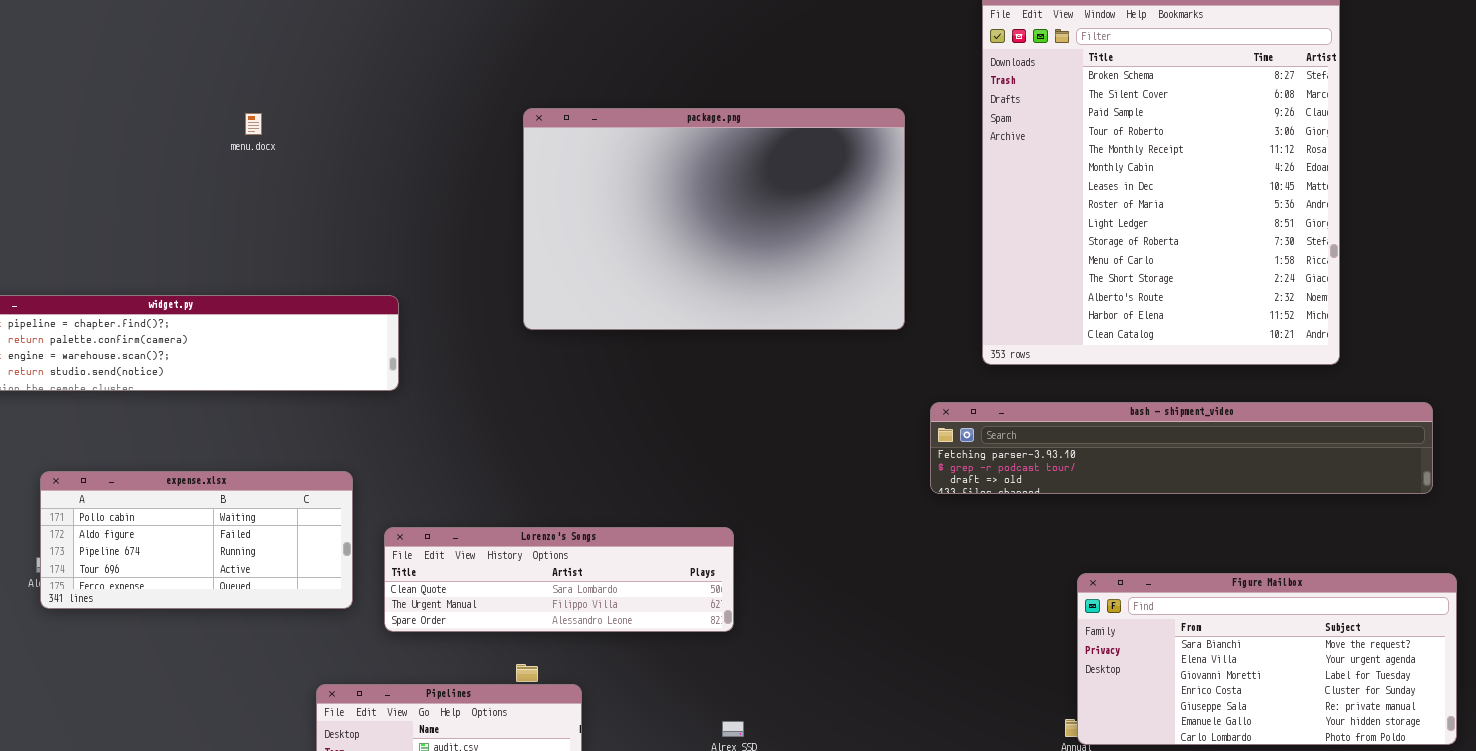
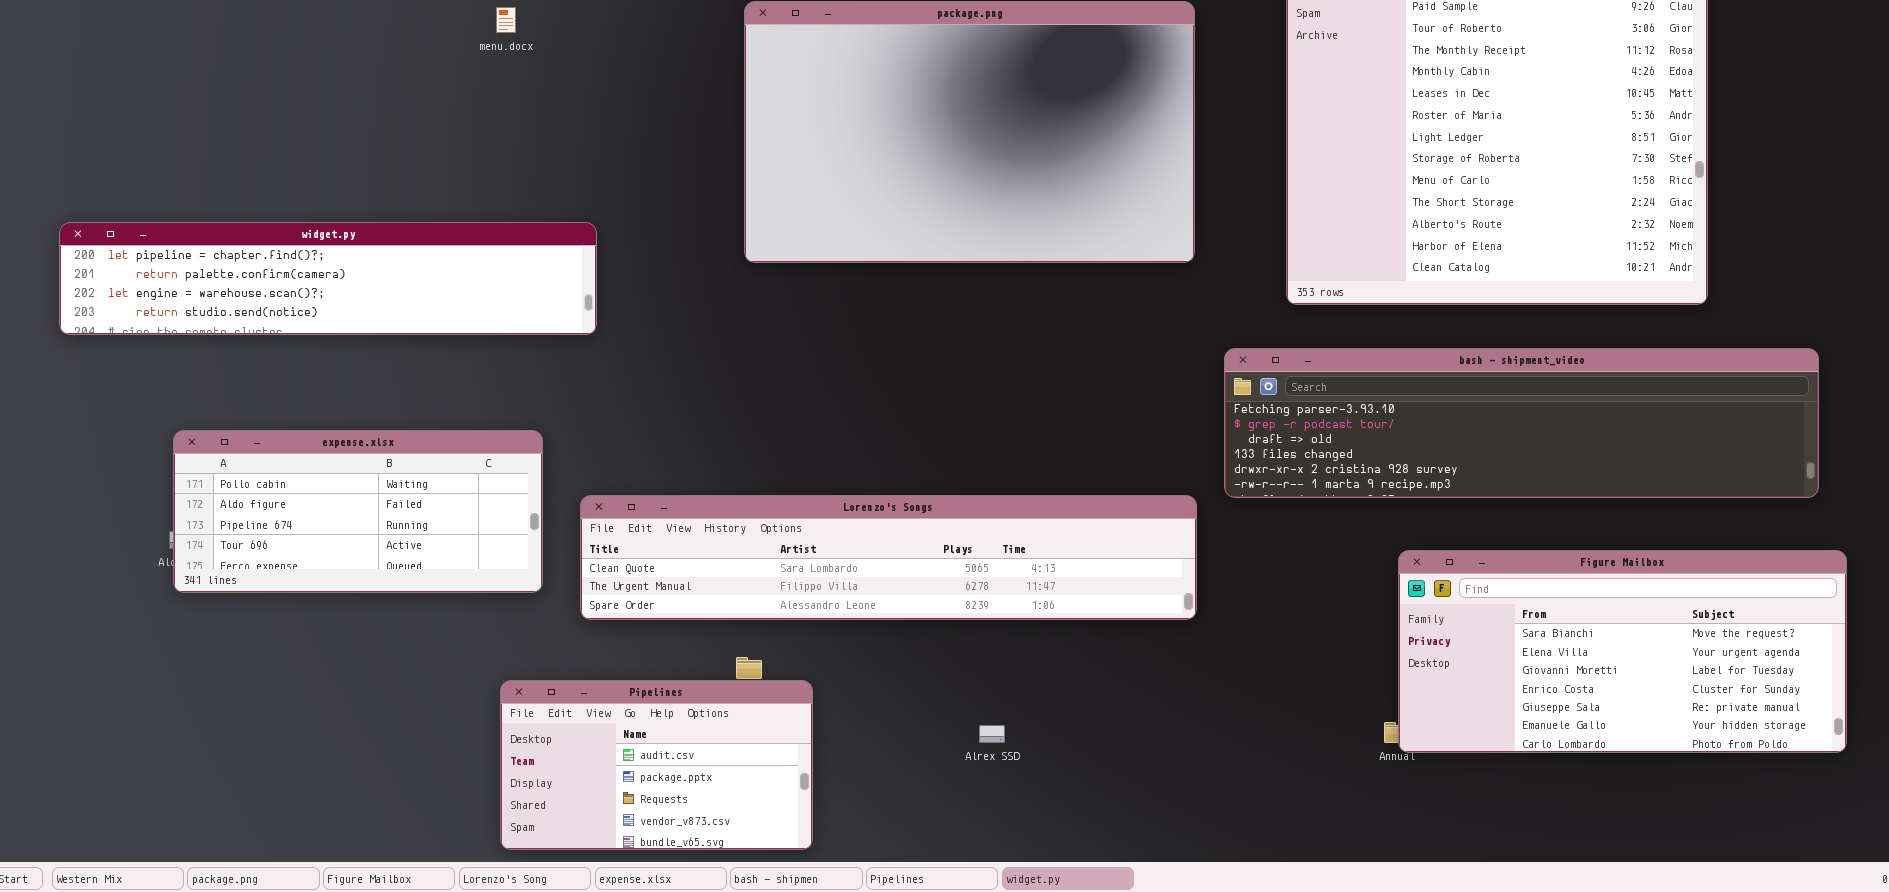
menu.docx: [245,113,262,135] -> [496,7,516,33], moved
bash - shipment_video: [930,402,1433,494] -> [1224,348,1819,498], resized
Lorenzo's Songs: [384,527,734,632] -> [580,495,1197,620], resized

